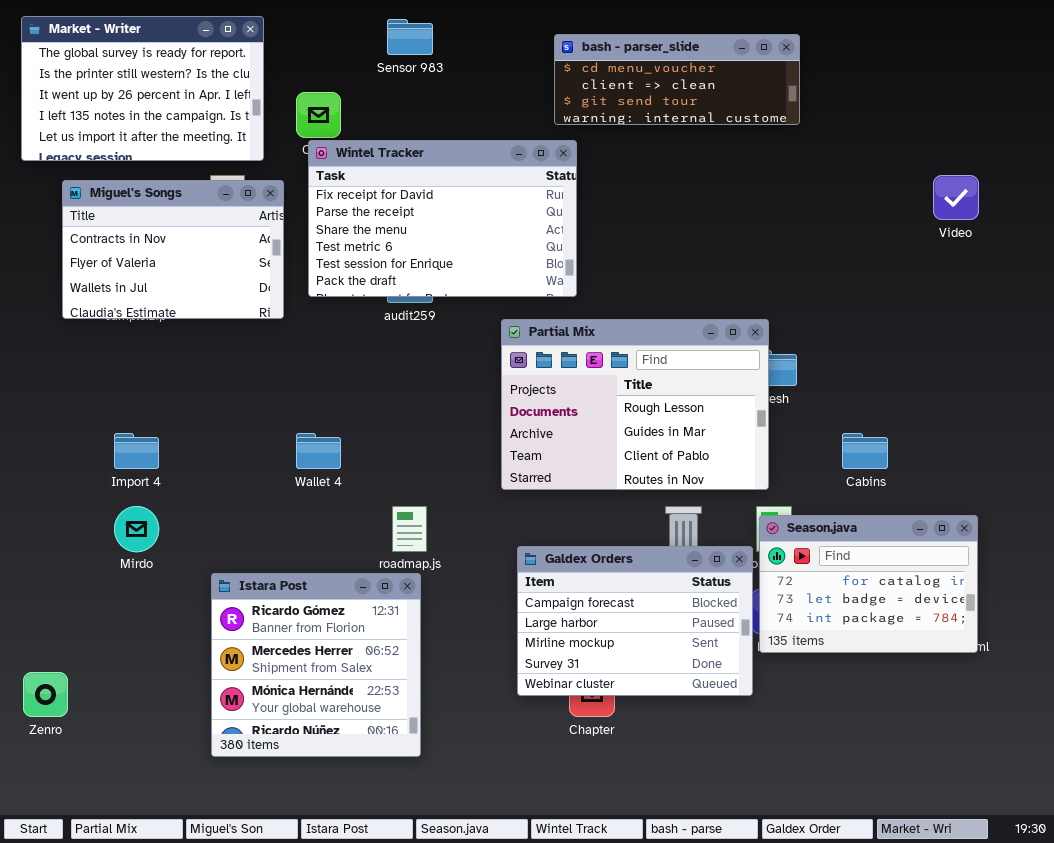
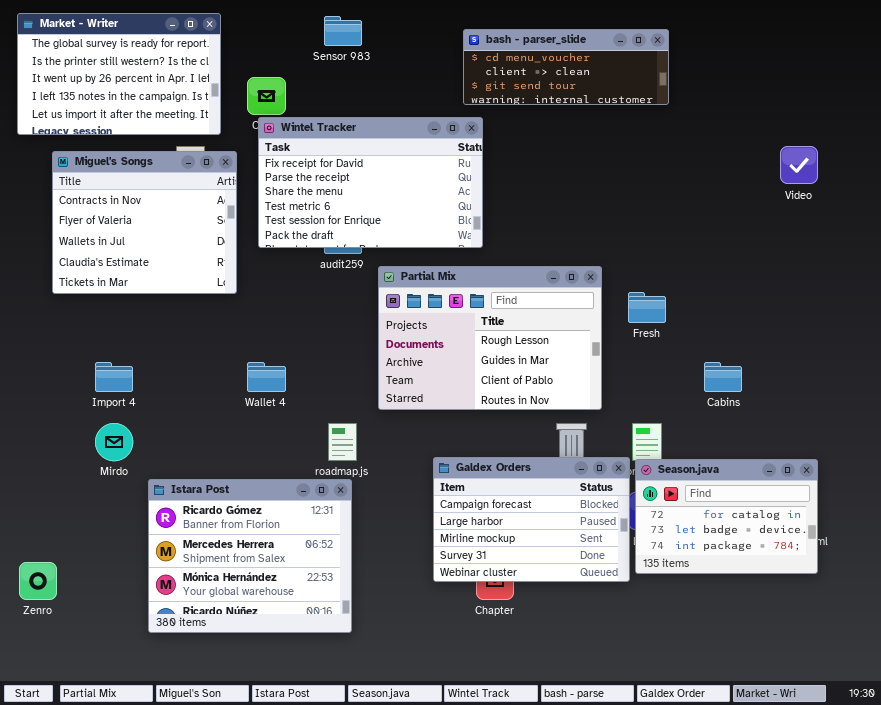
Miguel's Songs: [62,180,284,319] -> [52,151,237,294], resized
Partial Mix: [501,319,769,490] -> [378,266,602,410], moved
Season.java: [759,515,978,653] -> [635,459,818,574], moved
Istara Post: [211,573,421,757] -> [148,479,352,633], resized

